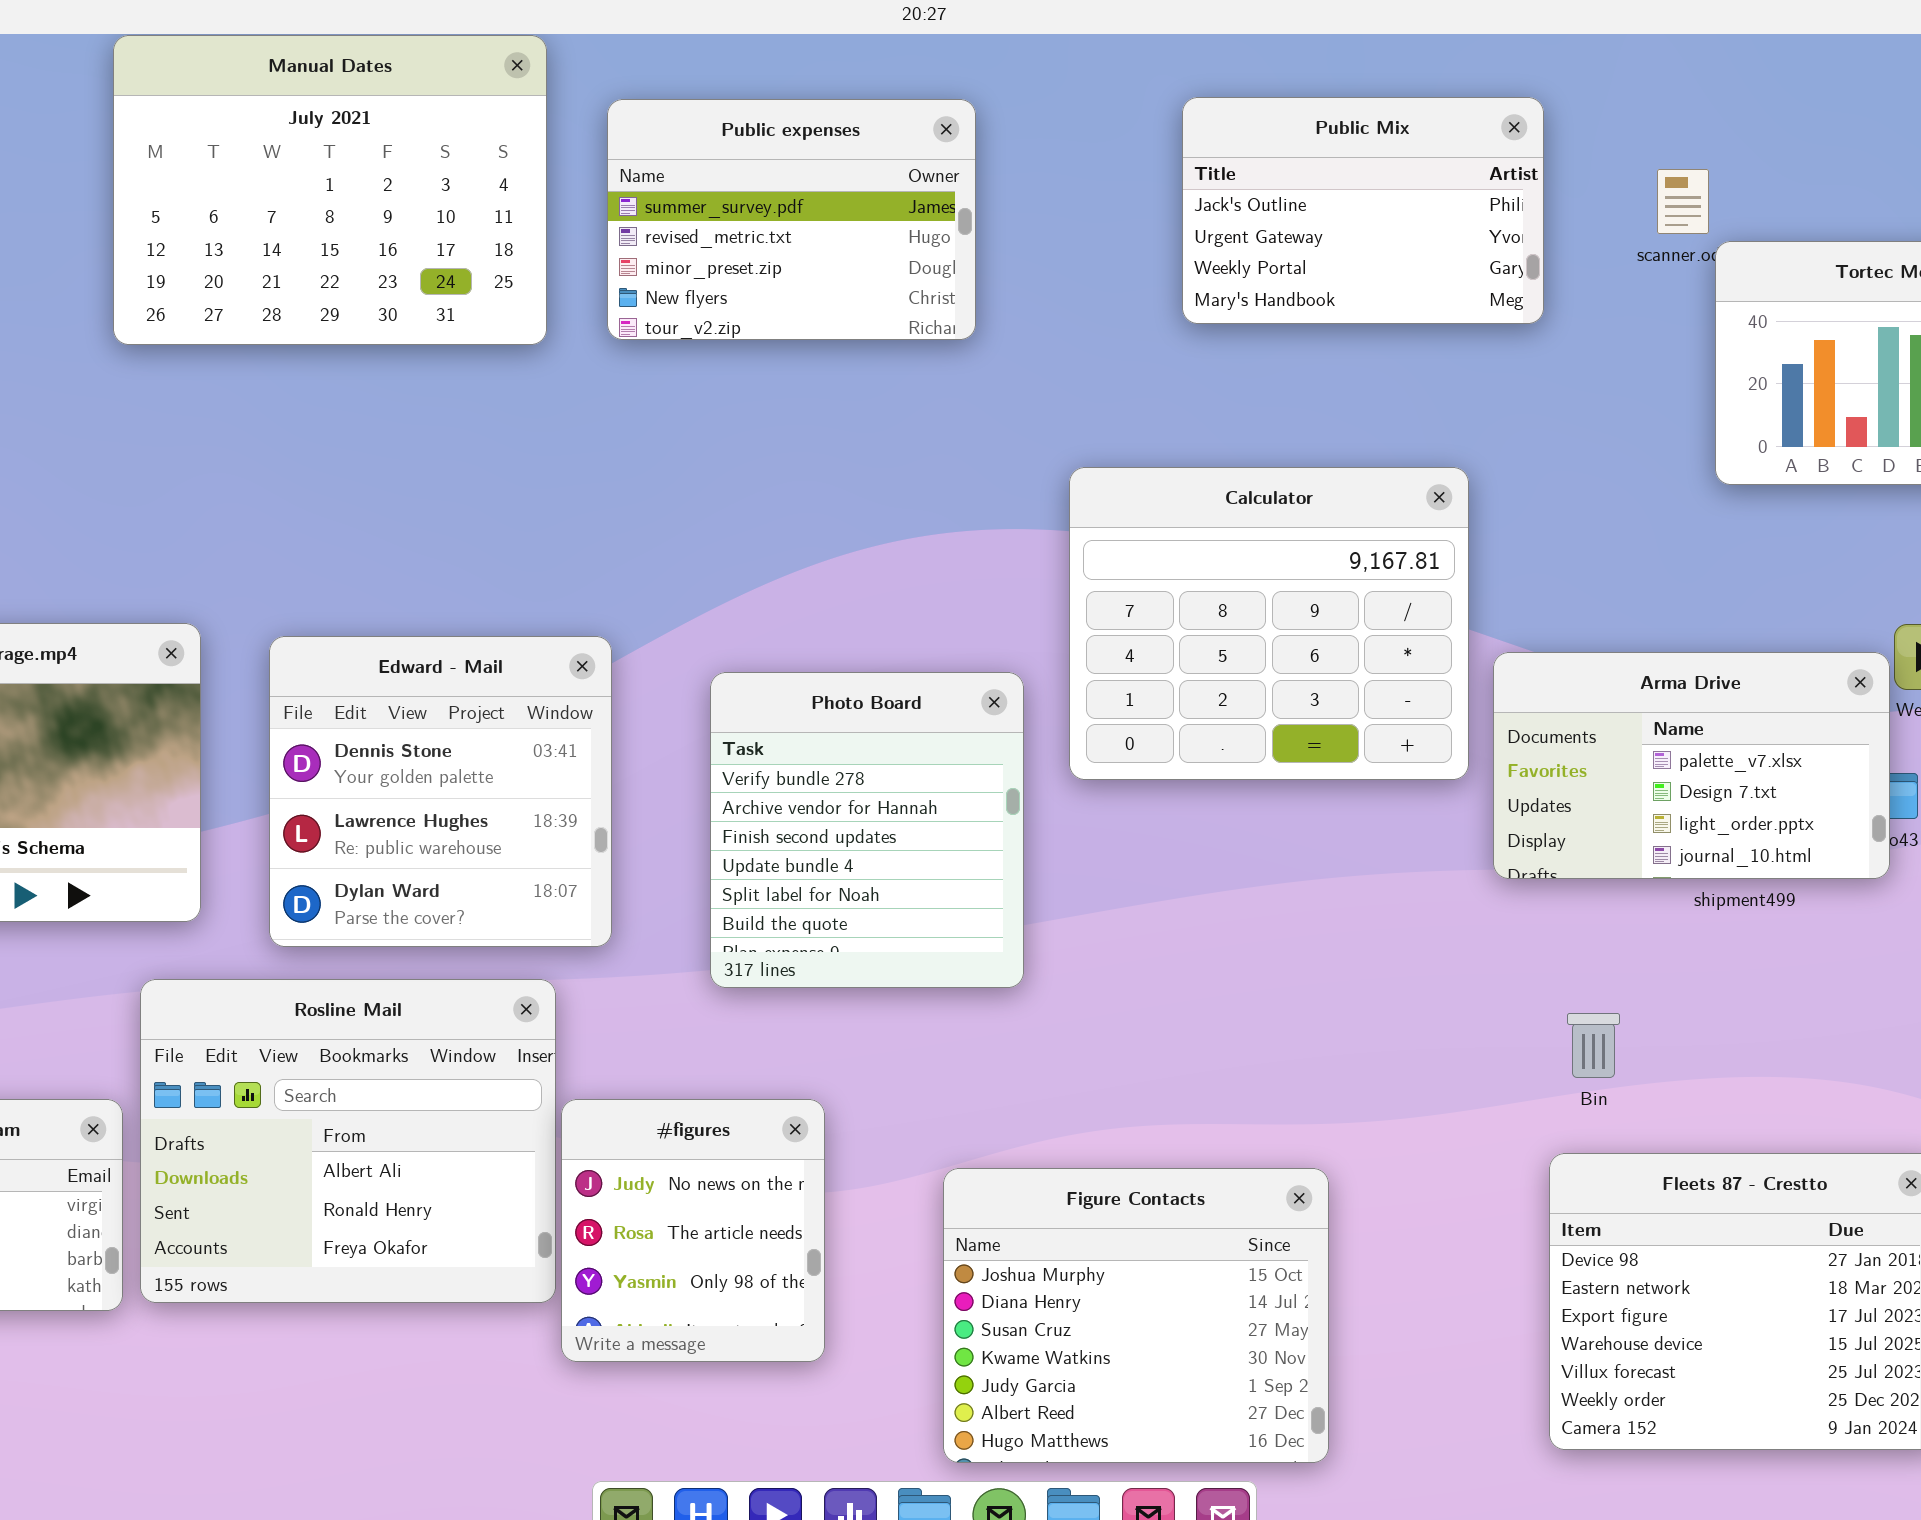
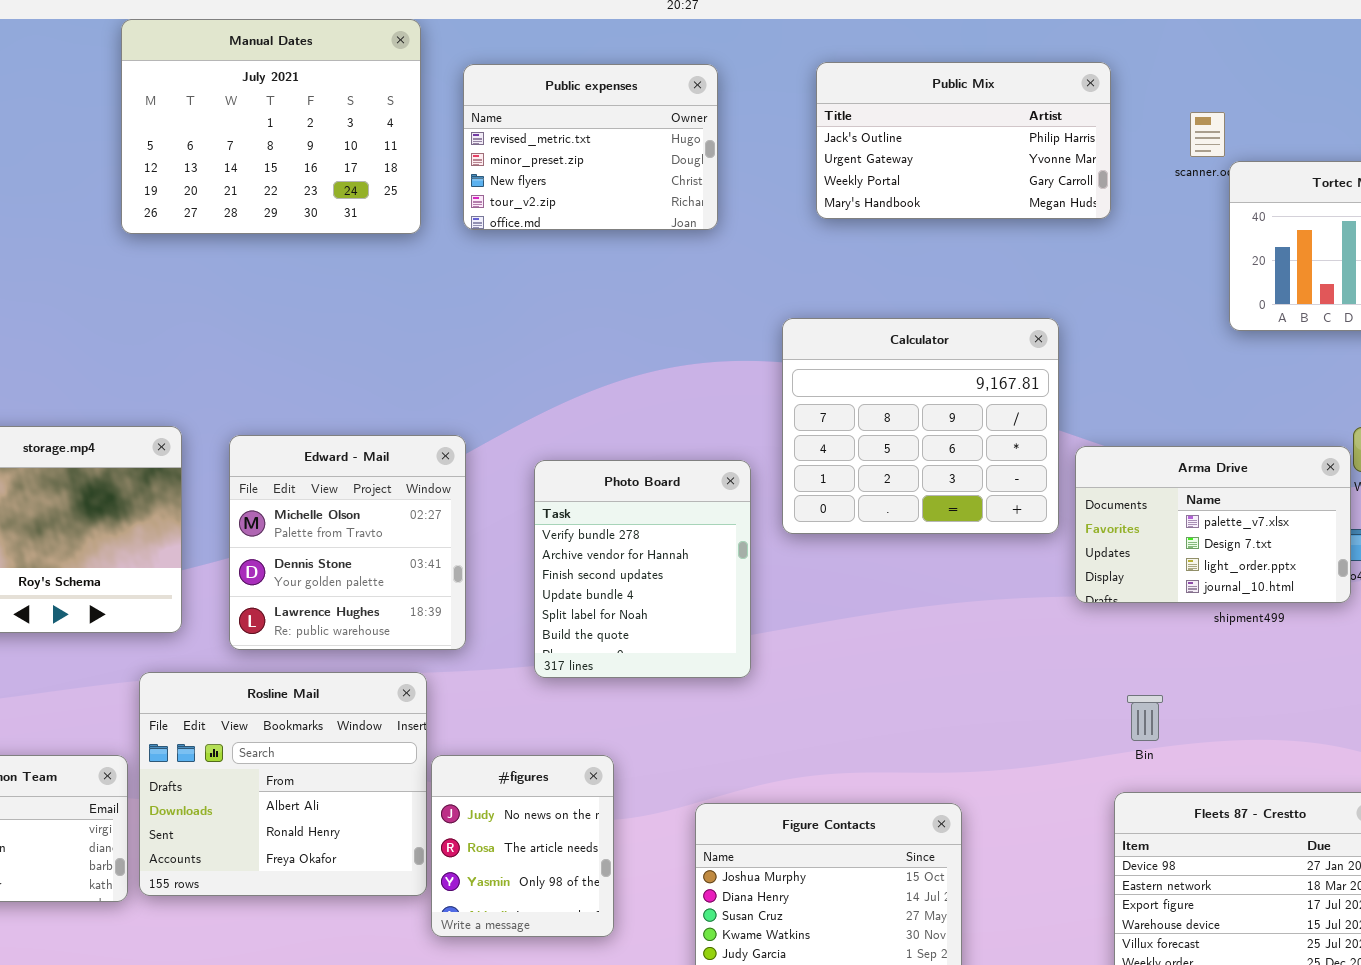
Public Mix: [1182,97,1544,324] -> [816,62,1111,219], resized
Public expenses: [607,99,976,340] -> [463,64,718,230], scrolled down 1 row
Edward - Mail: [269,636,612,947] -> [229,435,466,650], scrolled up 1 row

